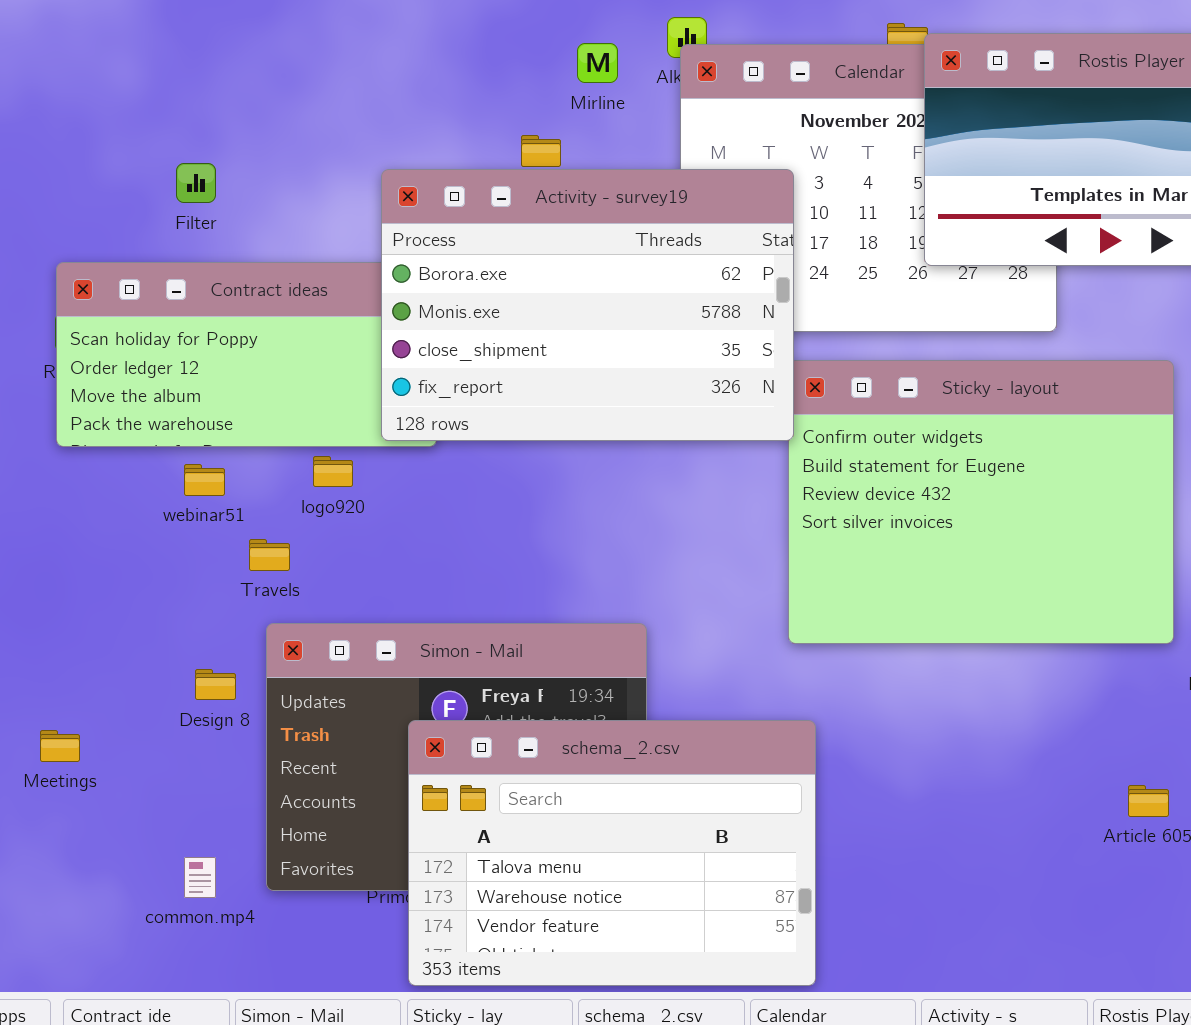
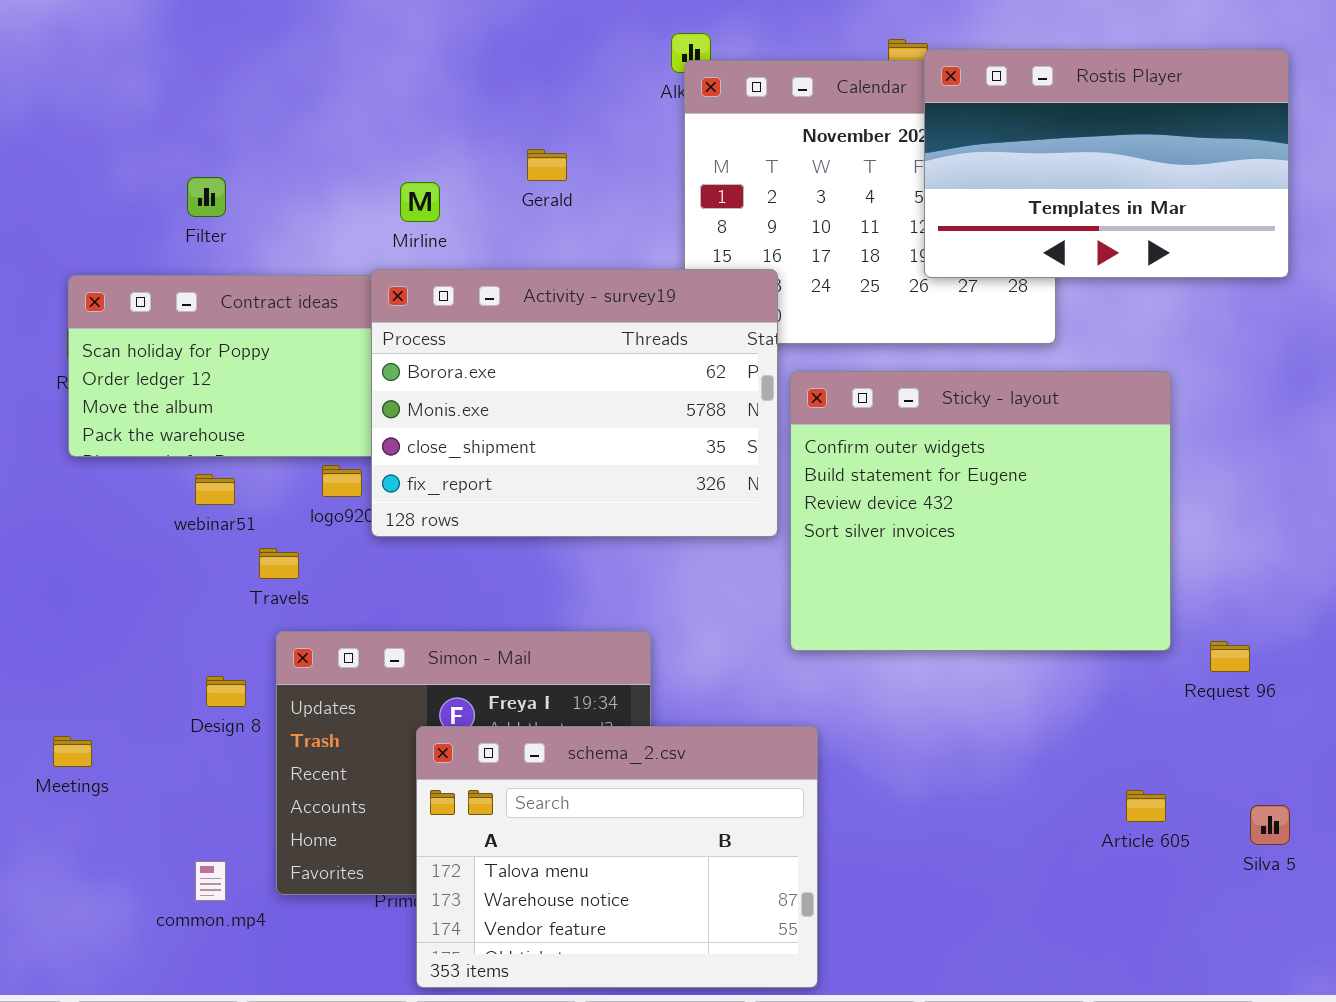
Mirline: [577,43,618,83] -> [400,182,440,222], moved
Activity - survey19: [381,169,794,441] -> [371,269,778,537], moved

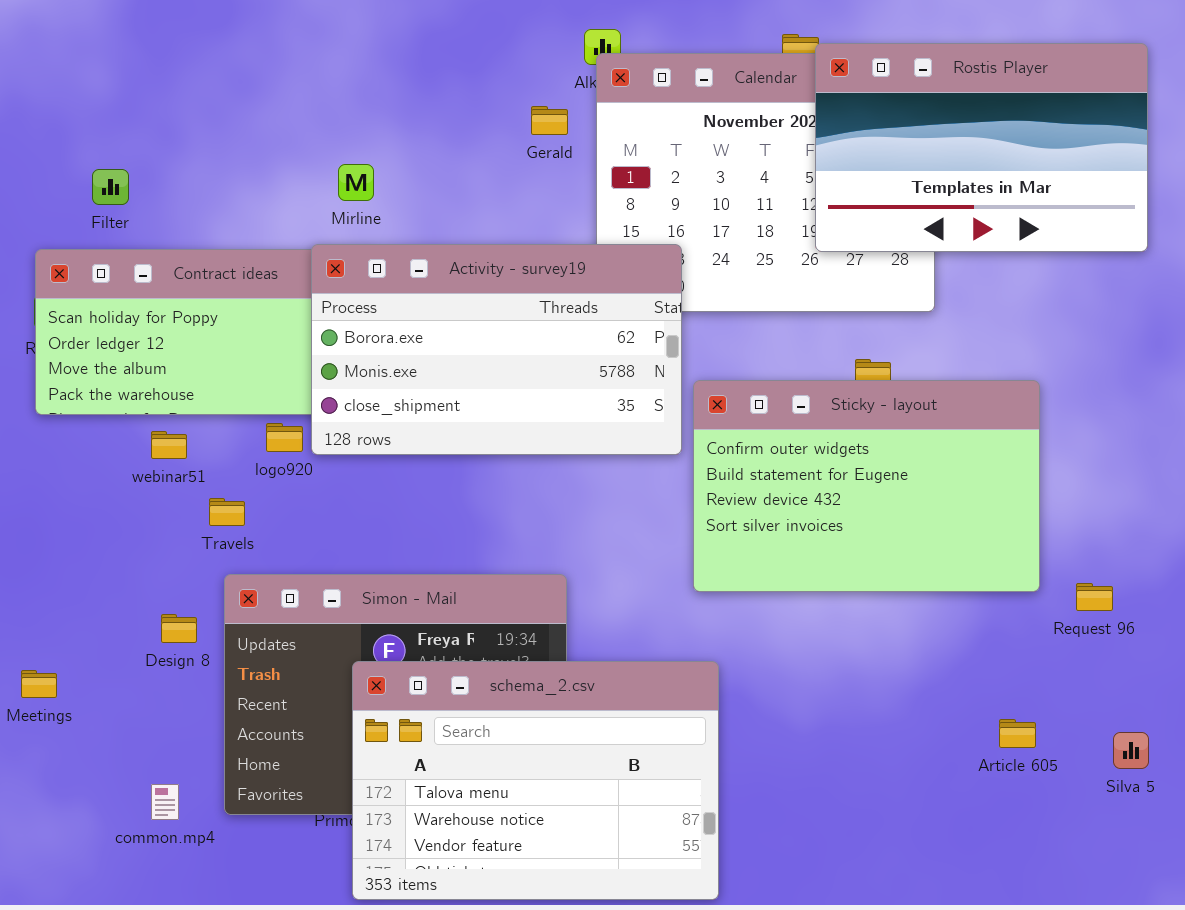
Gerald: [527,149,567,181] -> [531,106,568,135], moved
Filter: [187,177,226,217] -> [92,169,129,205], moved
Activity - survey19: [371,269,778,537] -> [311,244,682,455], resized
Sticky - layout: [790,371,1171,651] -> [693,380,1040,592], resized

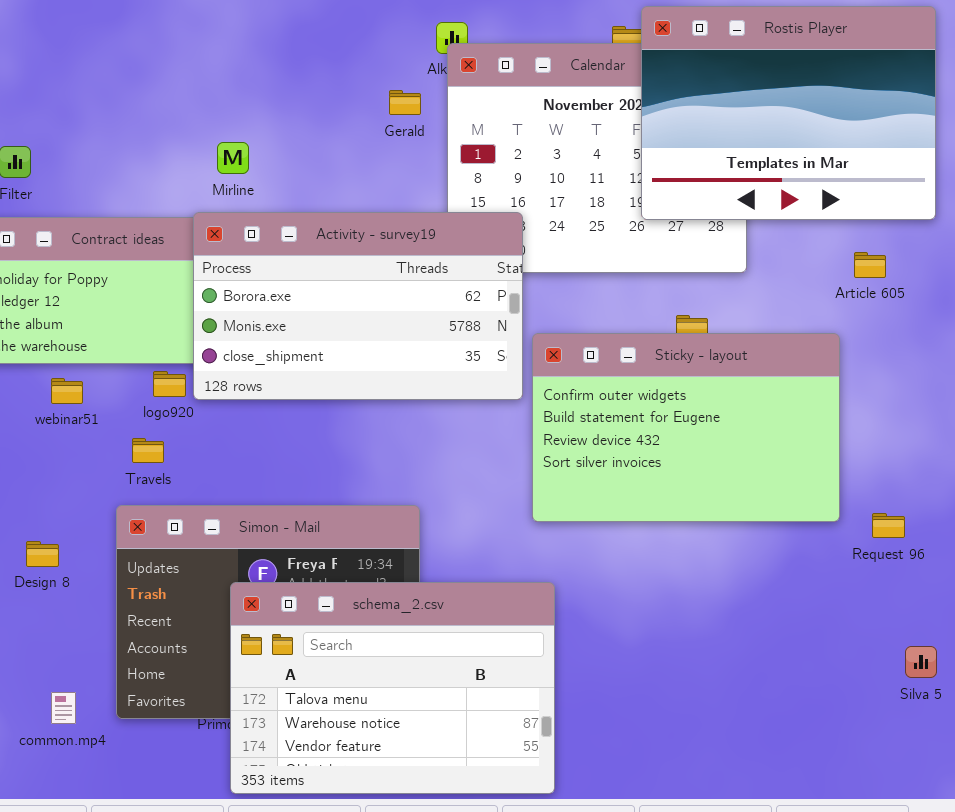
Rostis Player: [815,43,1148,252] -> [641,6,936,220], resized
Travels: [209,498,245,526] -> [132,438,164,463], moved
Design 8: [161,614,197,643] -> [26,541,59,567], moved
Article 605: [999,719,1036,748] -> [854,252,886,278], moved

